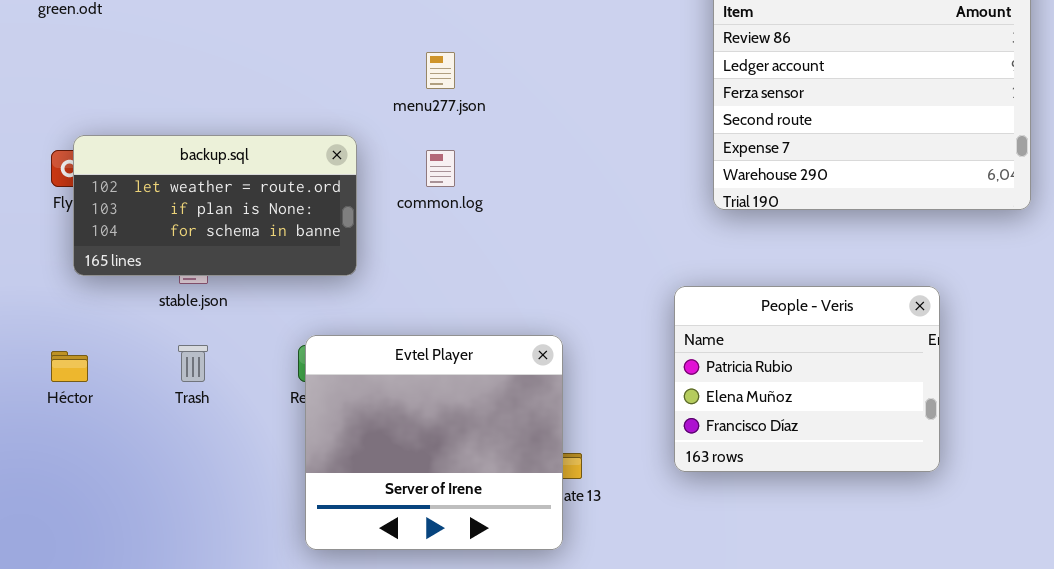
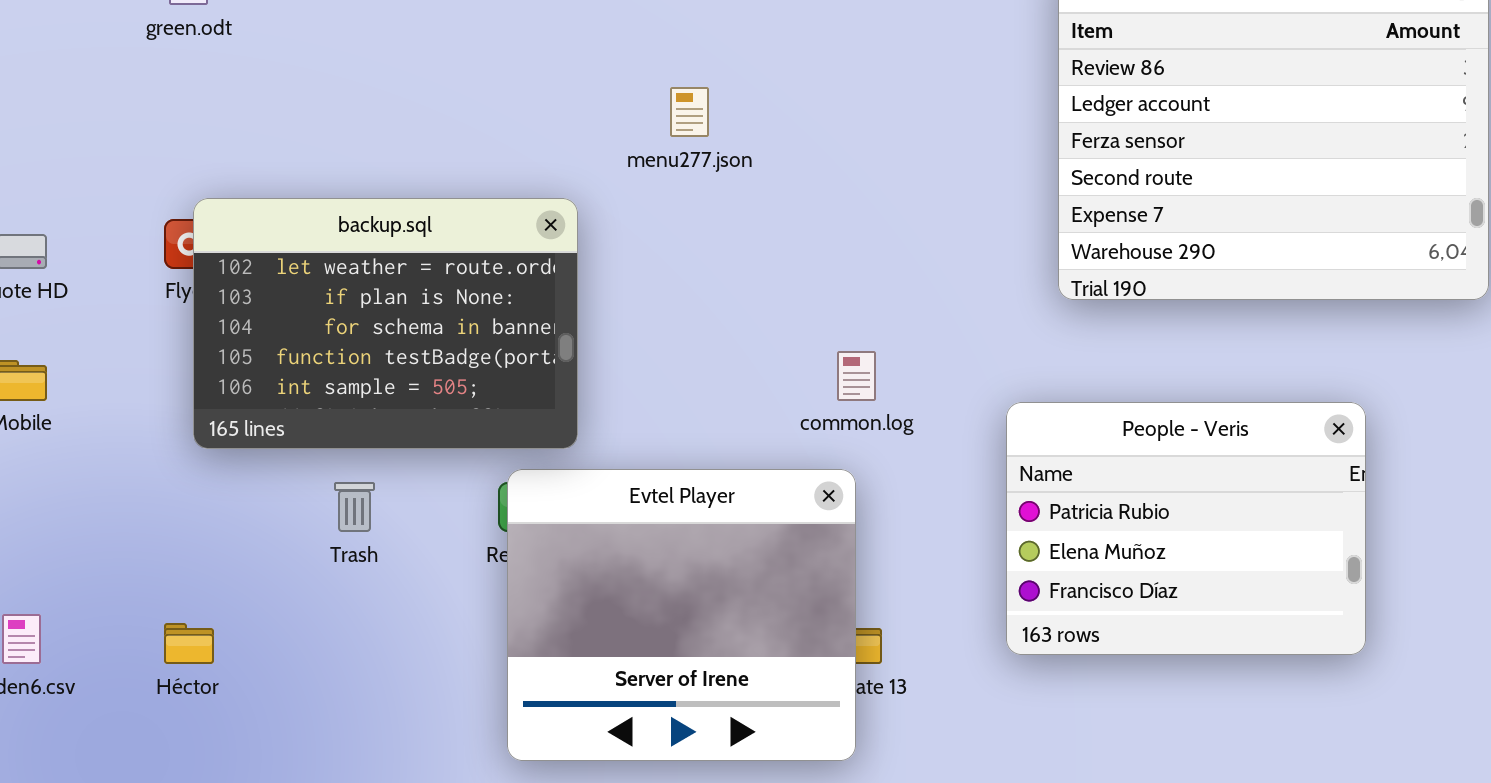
backup.sql: [73,135,357,276] -> [193,198,578,449], resized
common.log: [426,150,455,187] -> [837,351,876,401], moved
Héctor: [51,351,88,382] -> [164,623,214,664], moved

